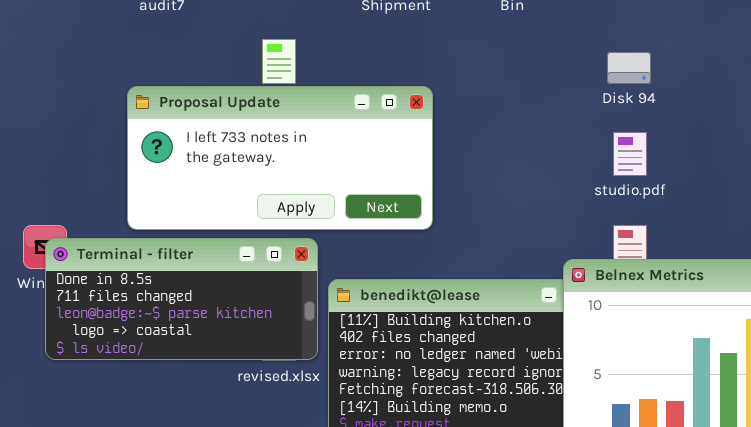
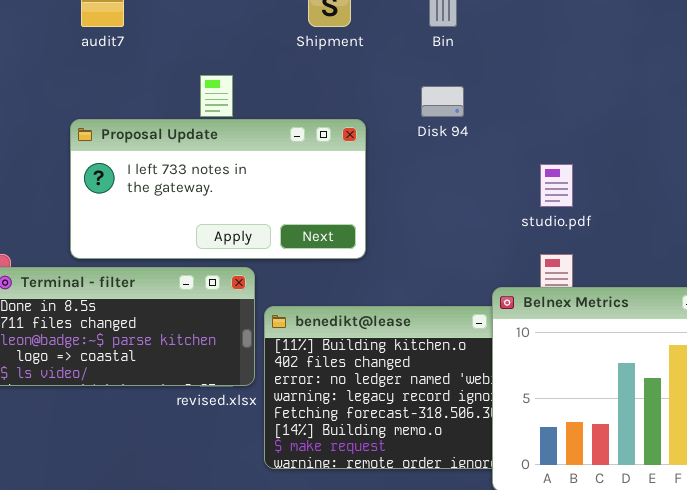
Disk 94: [607,52,651,84] -> [421,86,464,117], moved

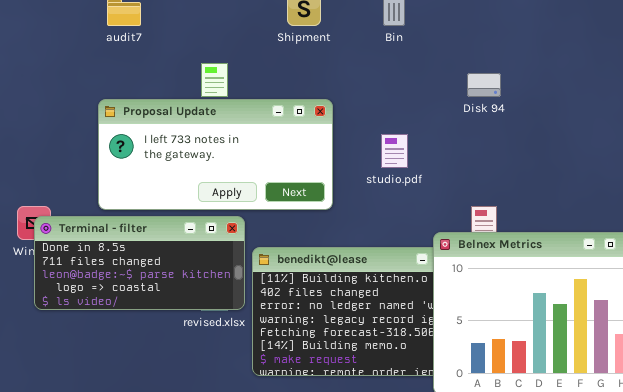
Disk 94: [421,86,464,117] -> [467,73,501,97], moved
studio.pdf: [540,164,573,207] -> [381,134,408,168], moved

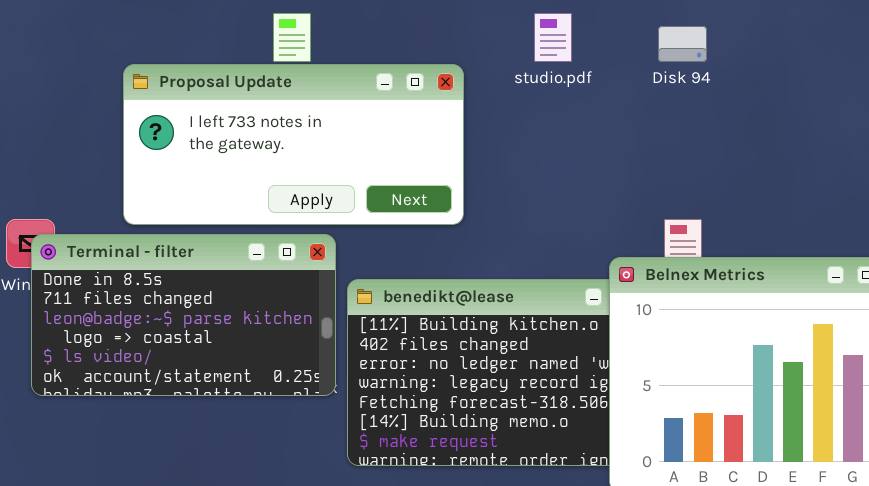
studio.pdf: [381,134,408,168] -> [534,13,572,62], moved
Terminal - filter: [34,216,245,310] -> [31,234,336,396], resized

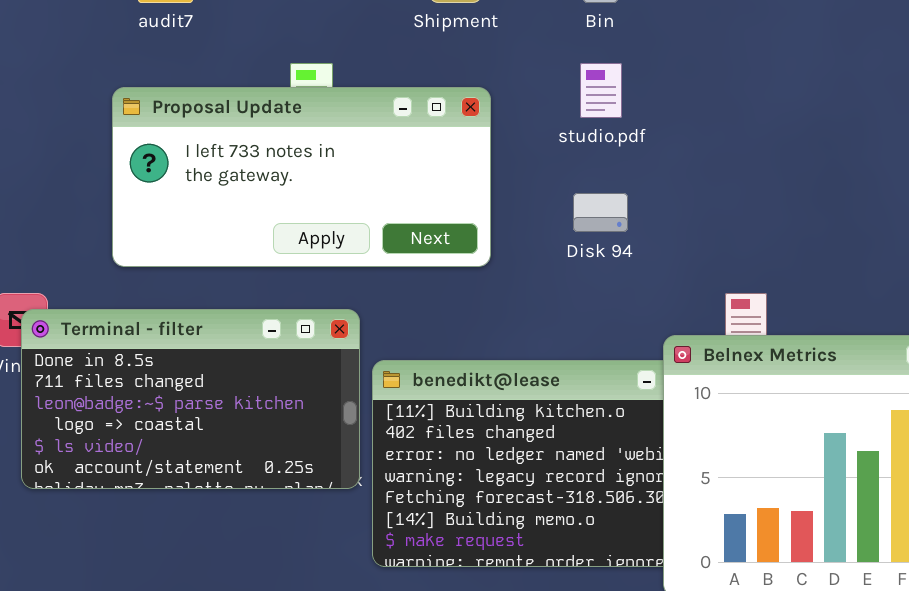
Disk 94: [658,26,707,62] -> [573,193,628,232], moved
Proposal Update: [123,64,464,225] -> [112,87,491,267], moved

